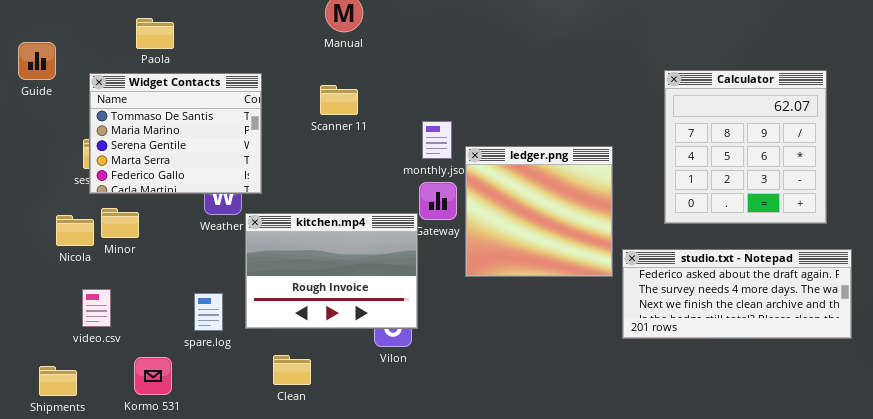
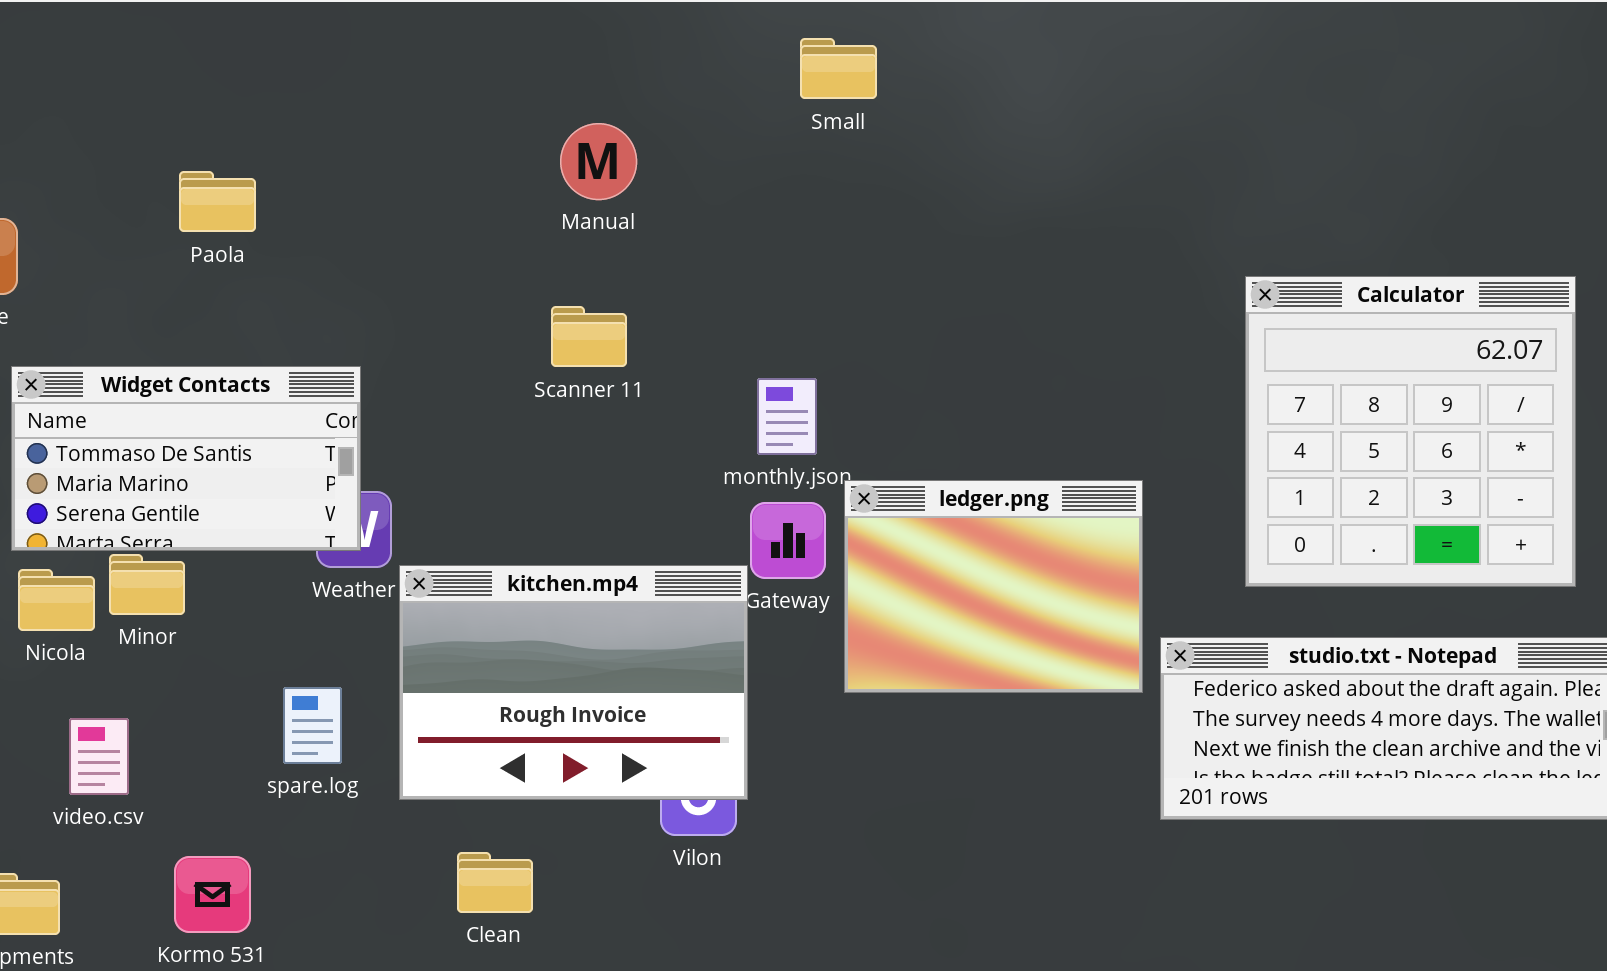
Widget Contacts: [89,73,262,194] -> [11,366,361,551], moved, resized
ledger.png: [465,146,613,277] -> [844,480,1143,693], resized
spare.log: [194,293,223,331] -> [283,687,342,764], moved

